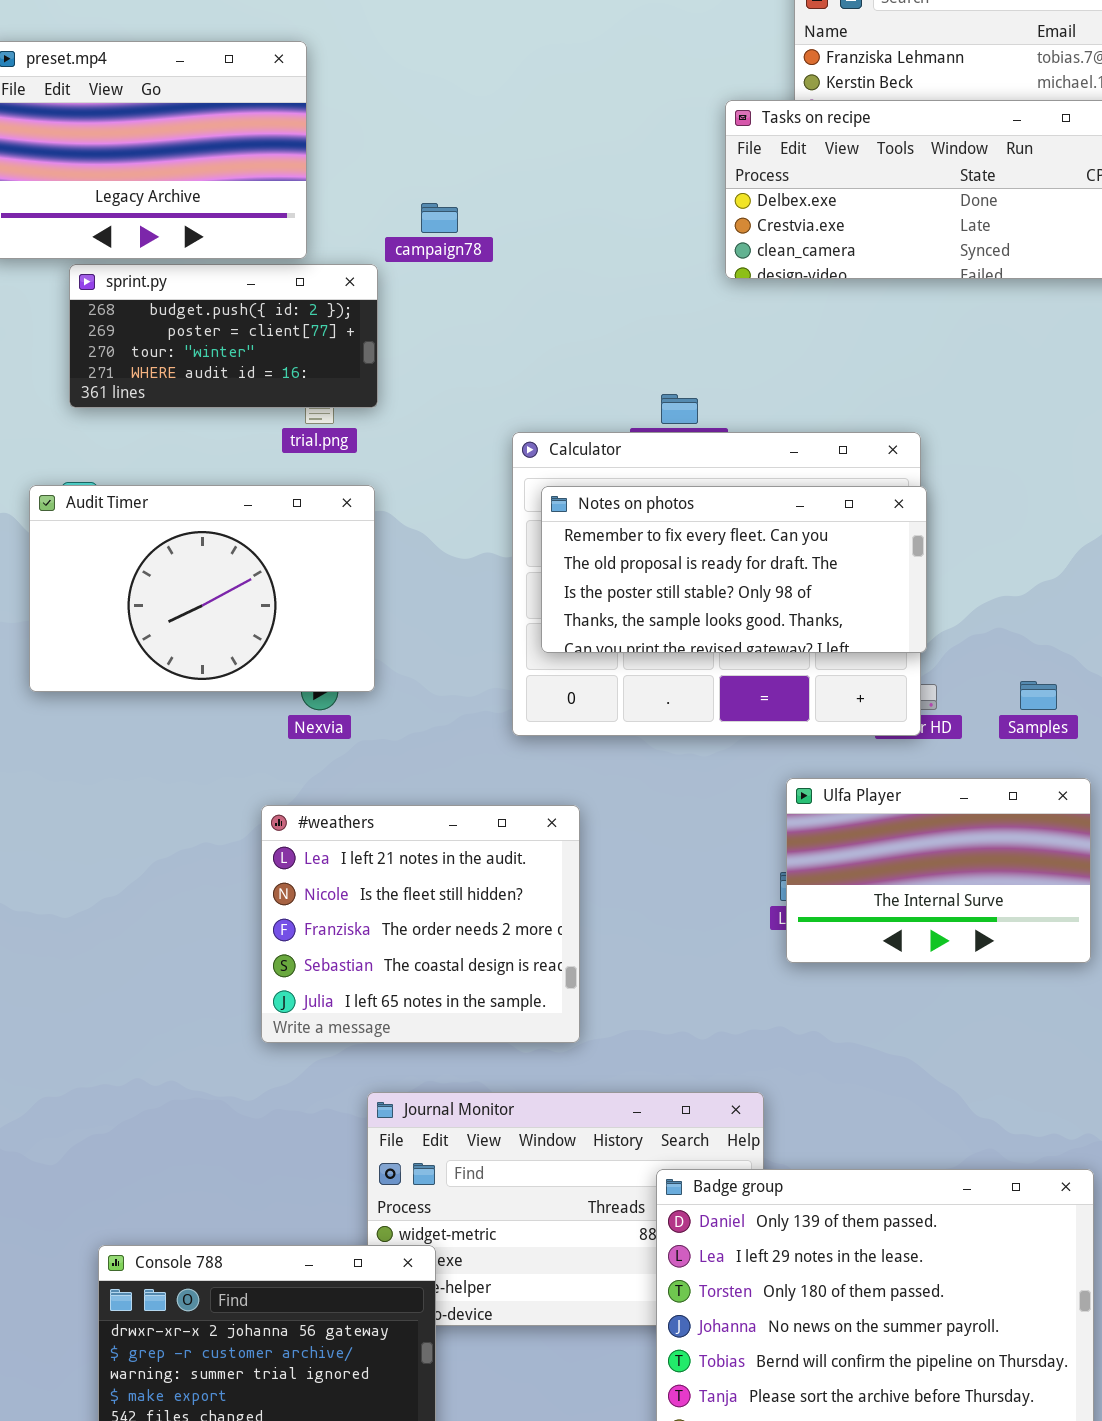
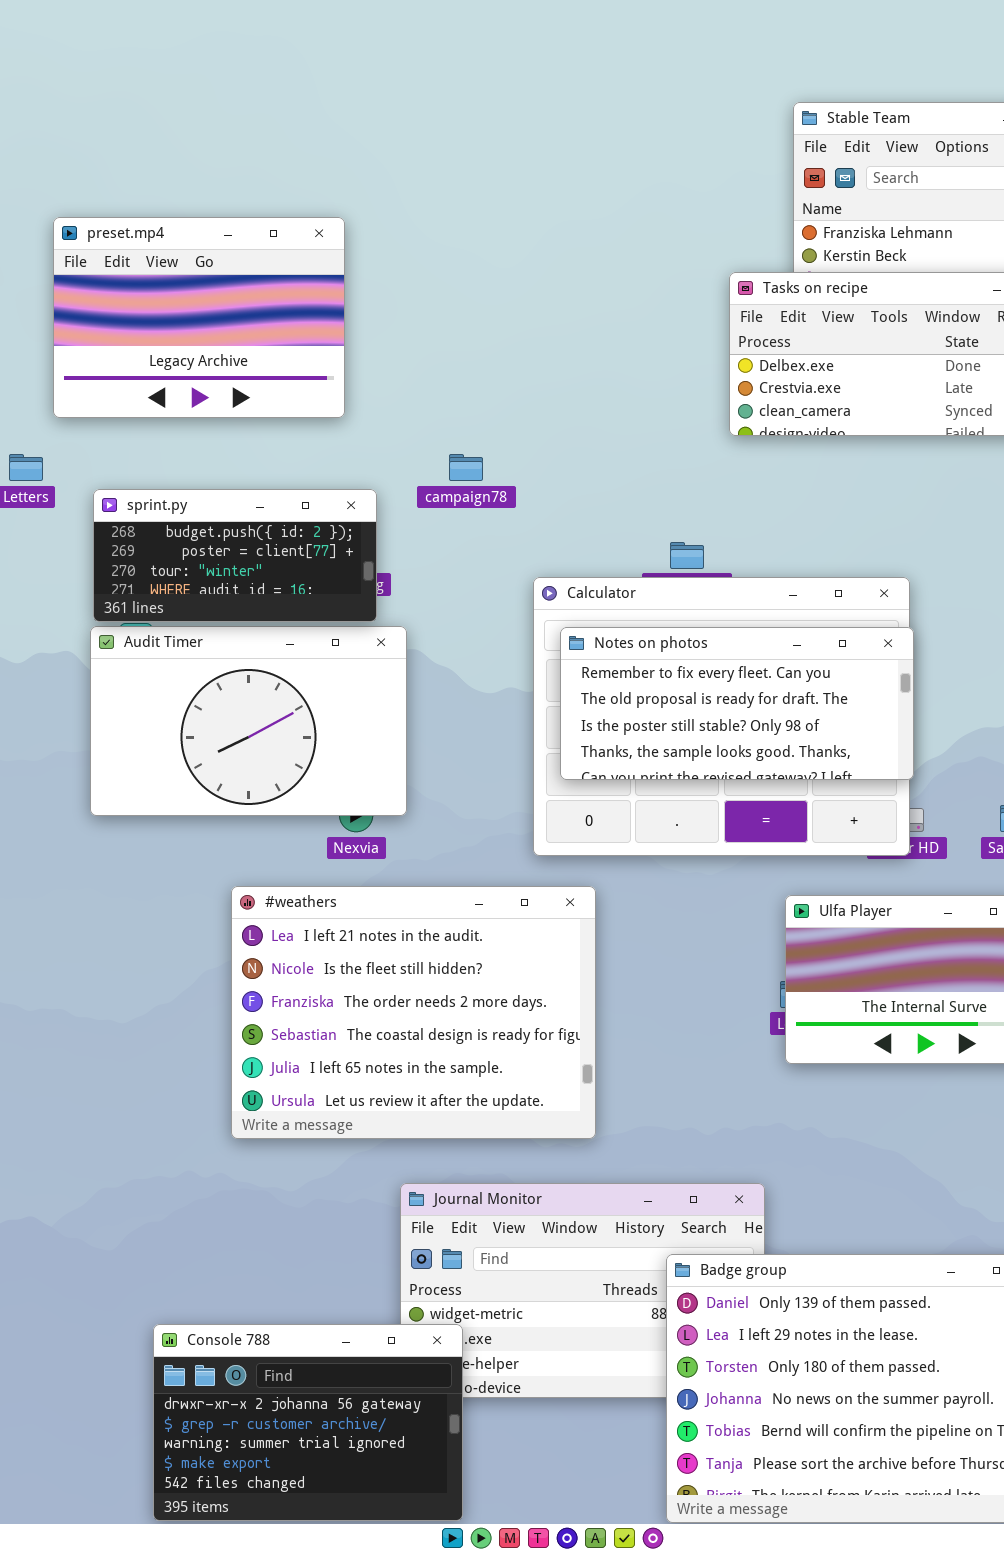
campaign78: [421,203,458,233] -> [449,454,483,481], moved
sprint.py: [69,264,378,408] -> [93,489,377,622], moved
#weathers: [261,805,580,1043] -> [231,886,596,1139], resized

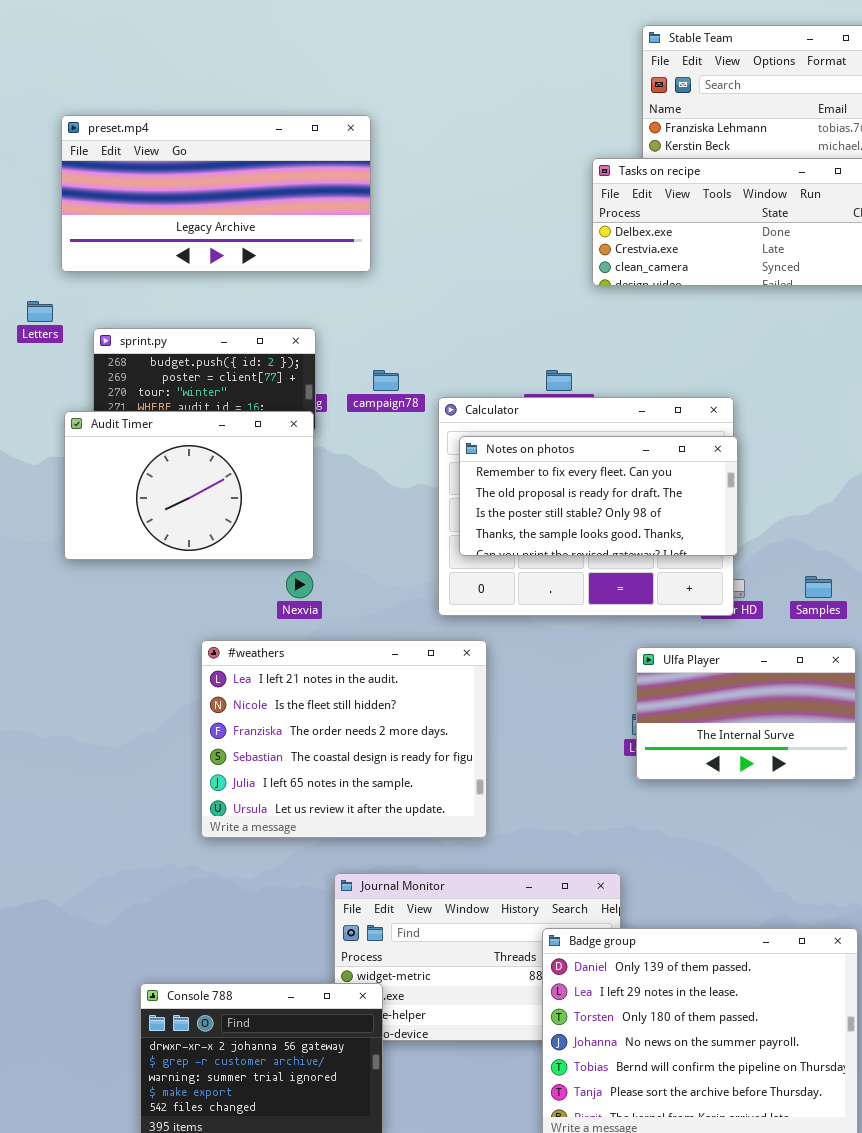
preset.mp4: [53,217,345,418] -> [61,115,371,272], resized
campaign78: [449,454,483,481] -> [373,370,399,391], moved
Audit Timer: [90,626,407,816] -> [64,411,314,560], moved

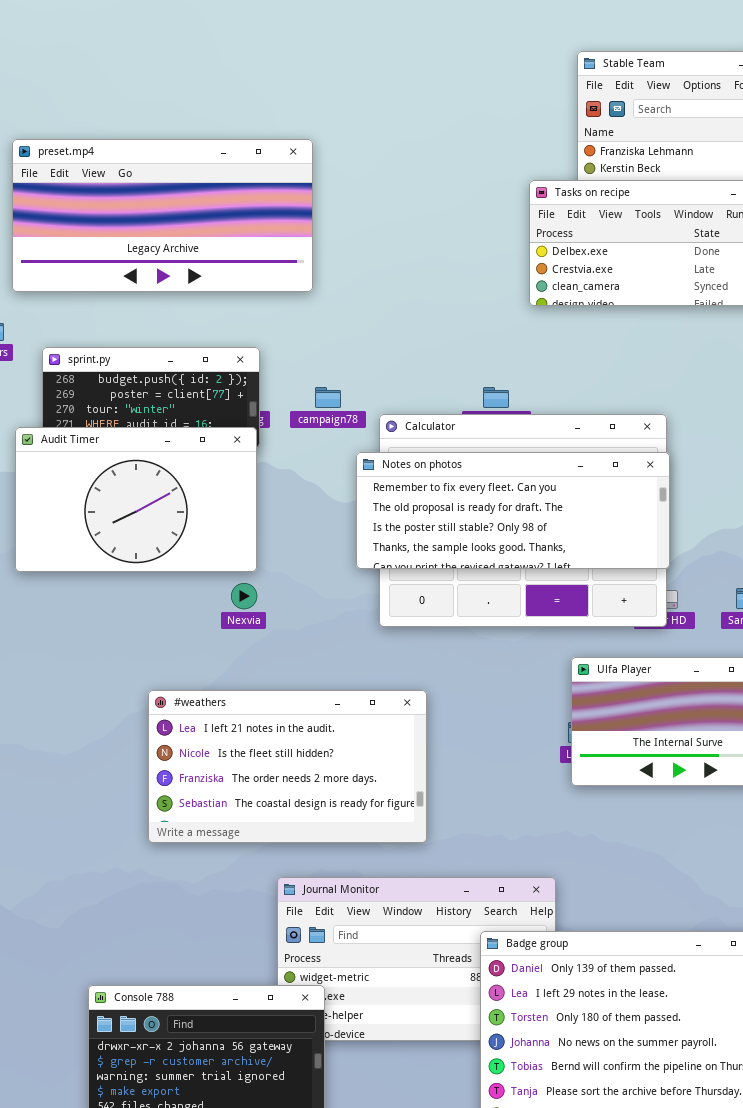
Notes on photos: [459,436,738,556] -> [356,452,670,569], resized
#weathers: [201,640,487,838] -> [148,690,427,843], resized

